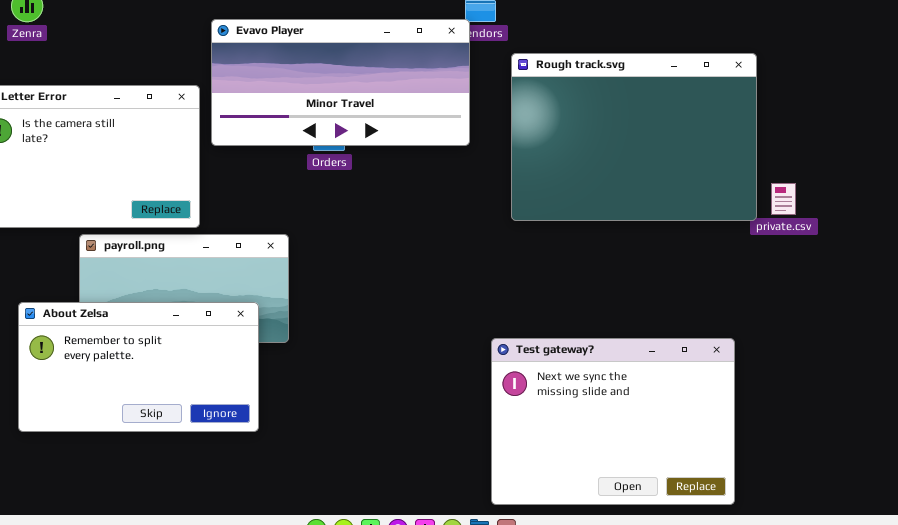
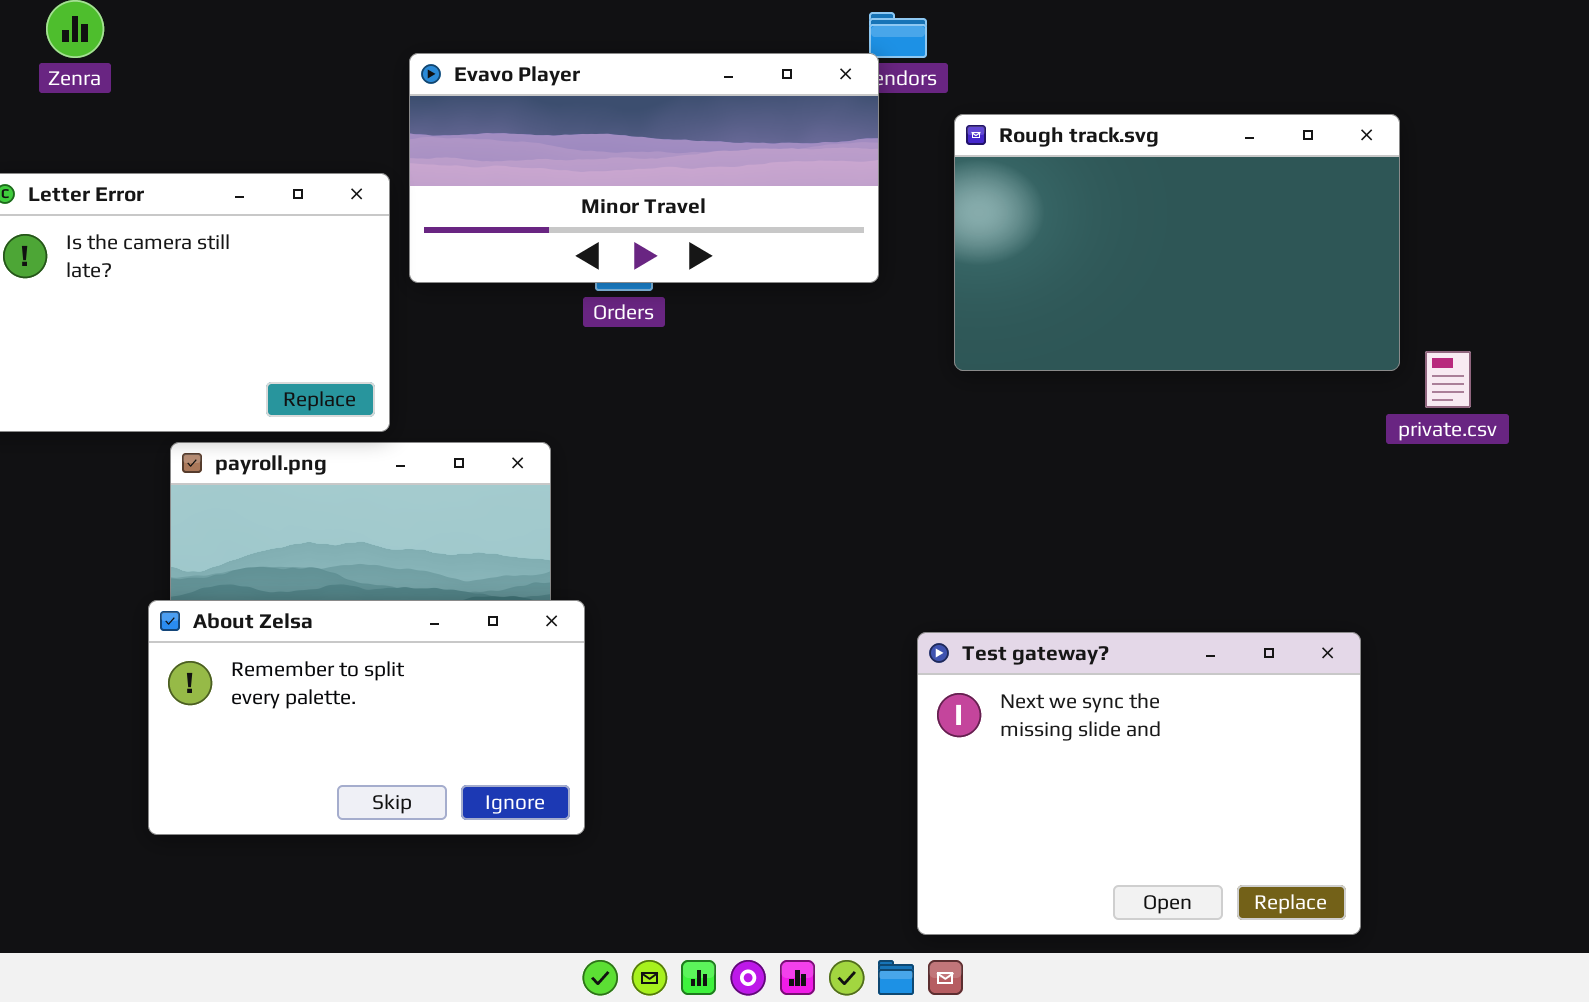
Rough track.svg: [511,53,757,221] -> [954,114,1400,371], resized
About Zelsa: [18,302,259,432] -> [148,600,585,835], moved

